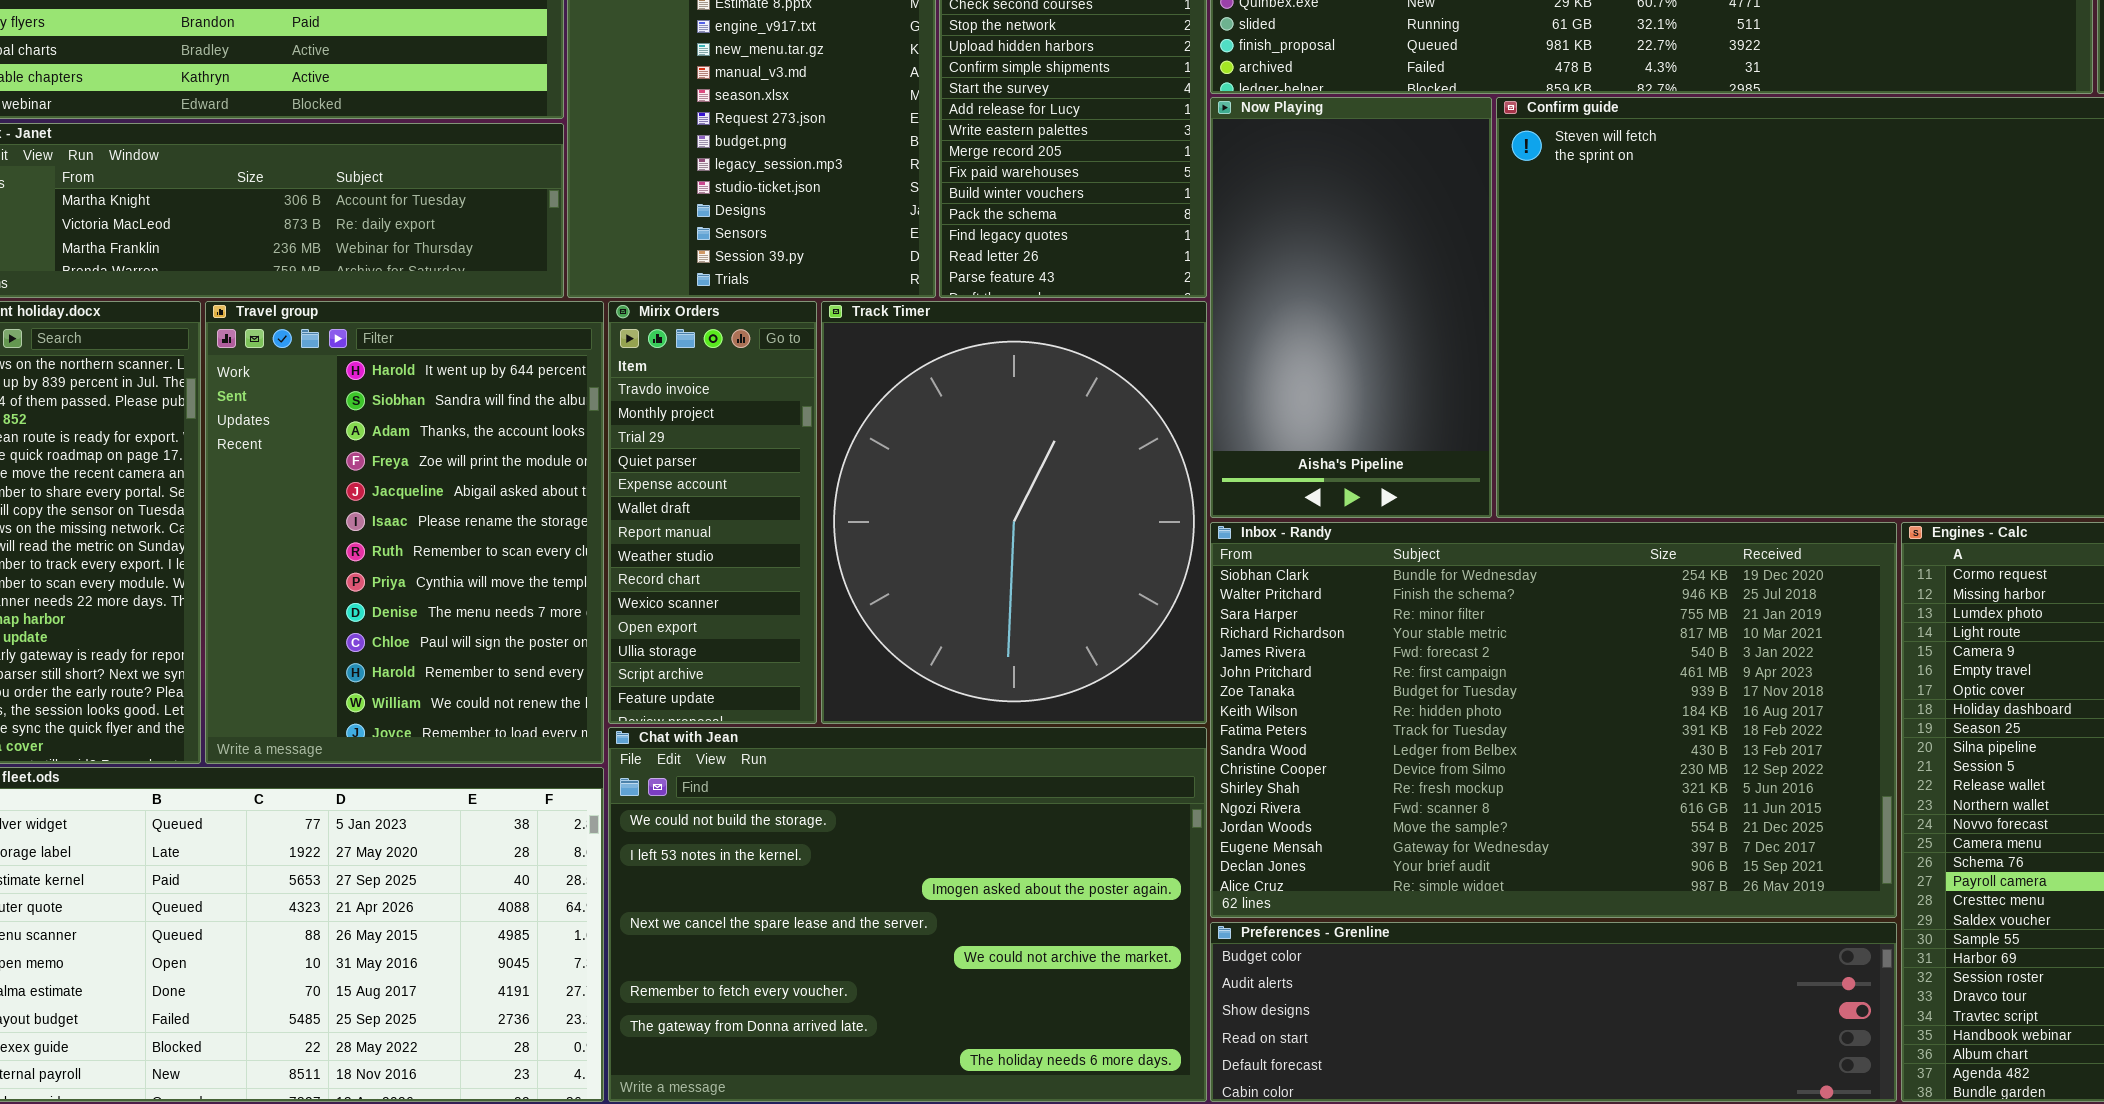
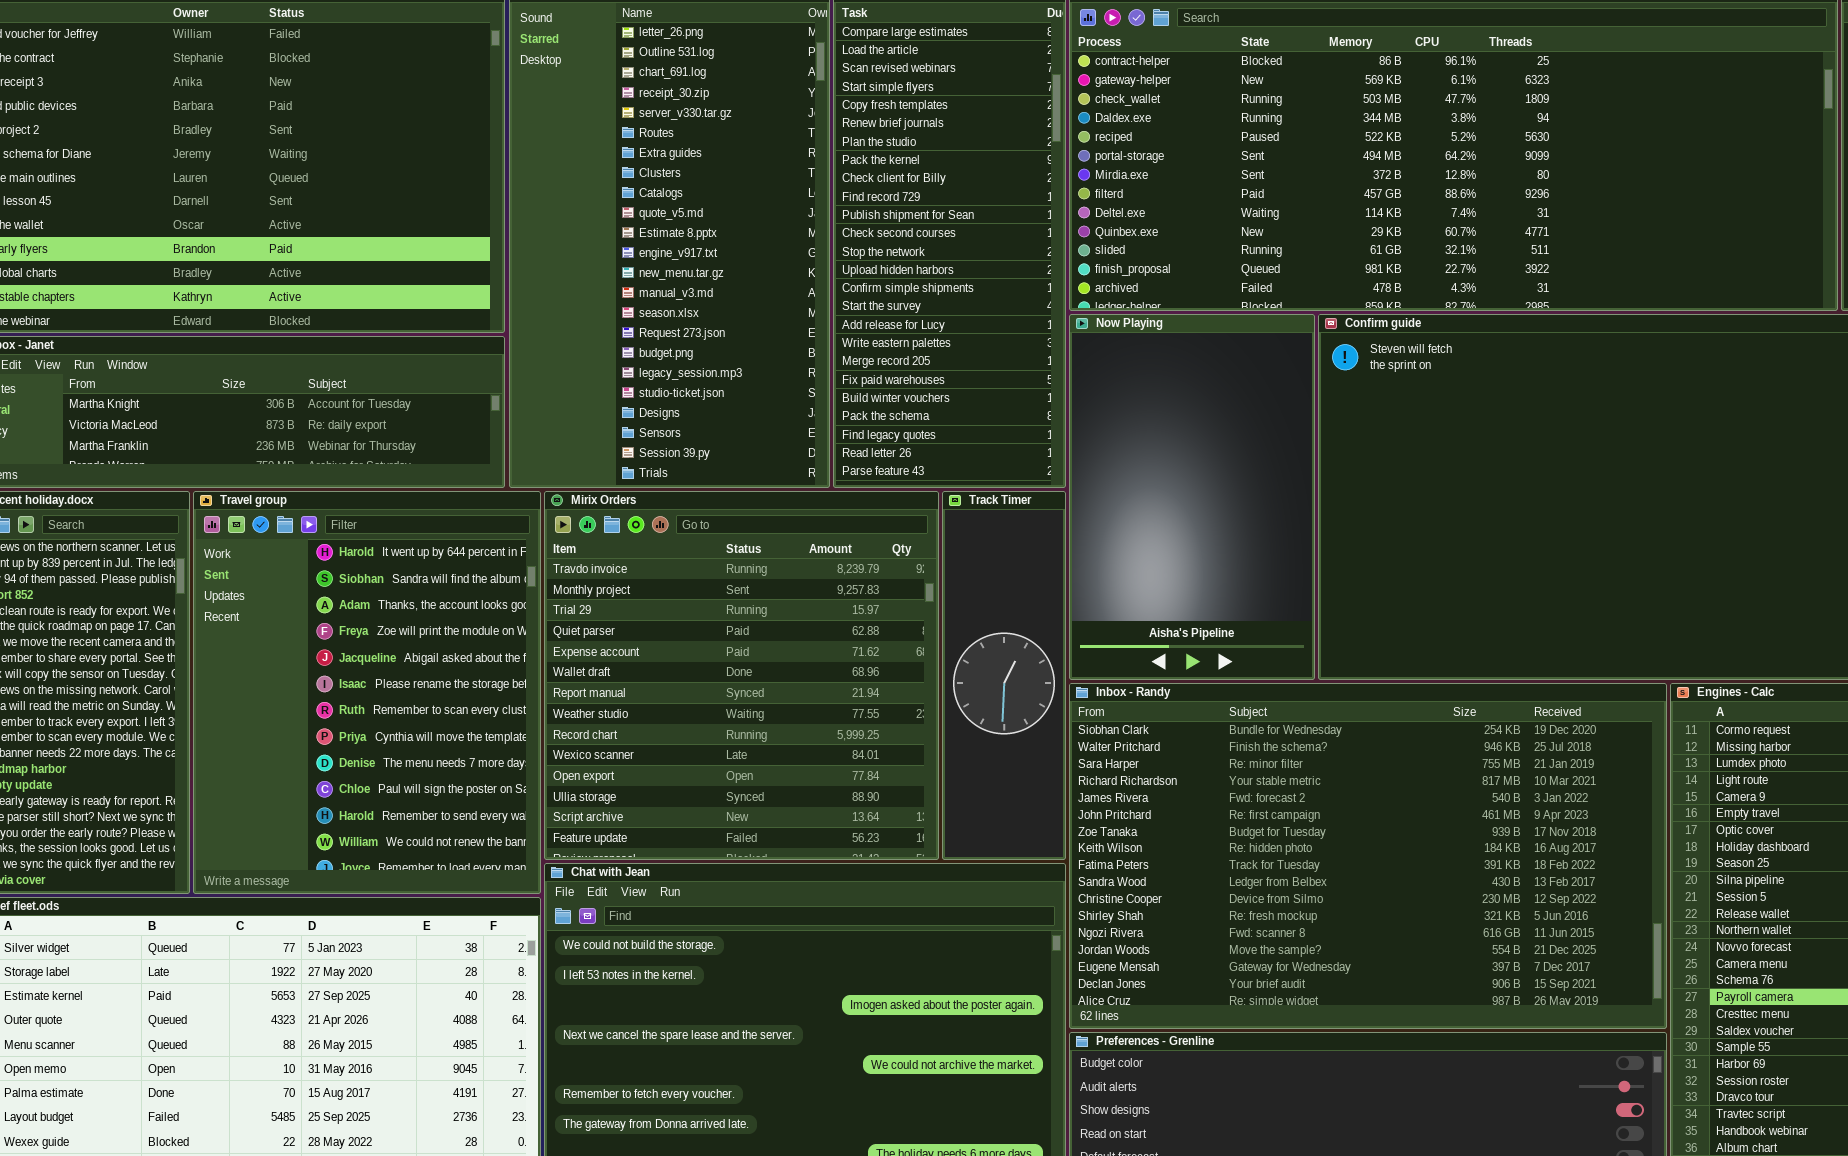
Mirix Orders: [608,301,817,724] -> [544,491,939,860], resized
Track Timer: [821,301,1207,724] -> [942,491,1066,860], resized

